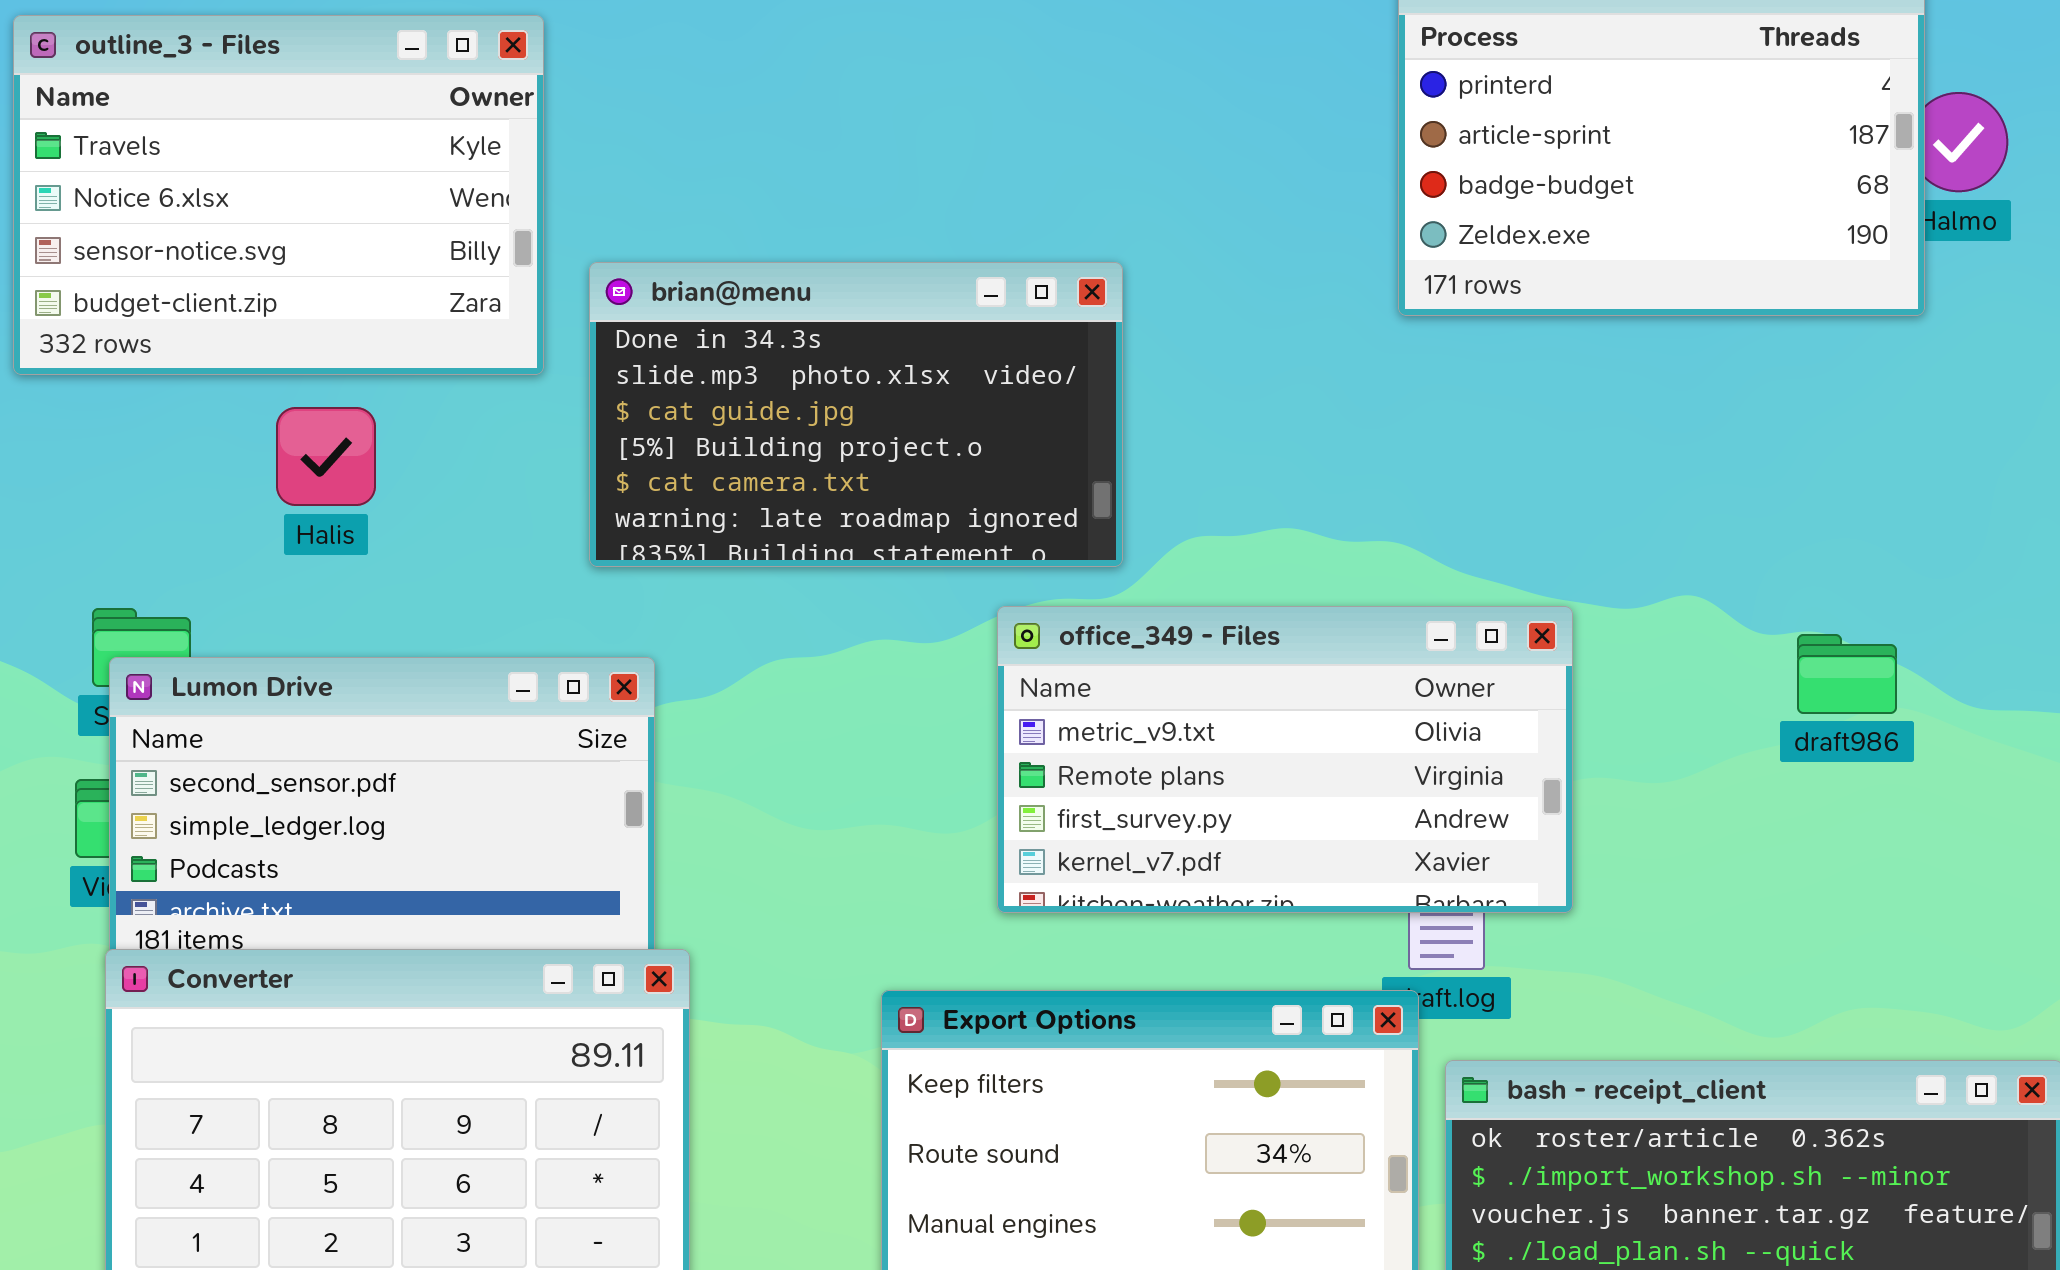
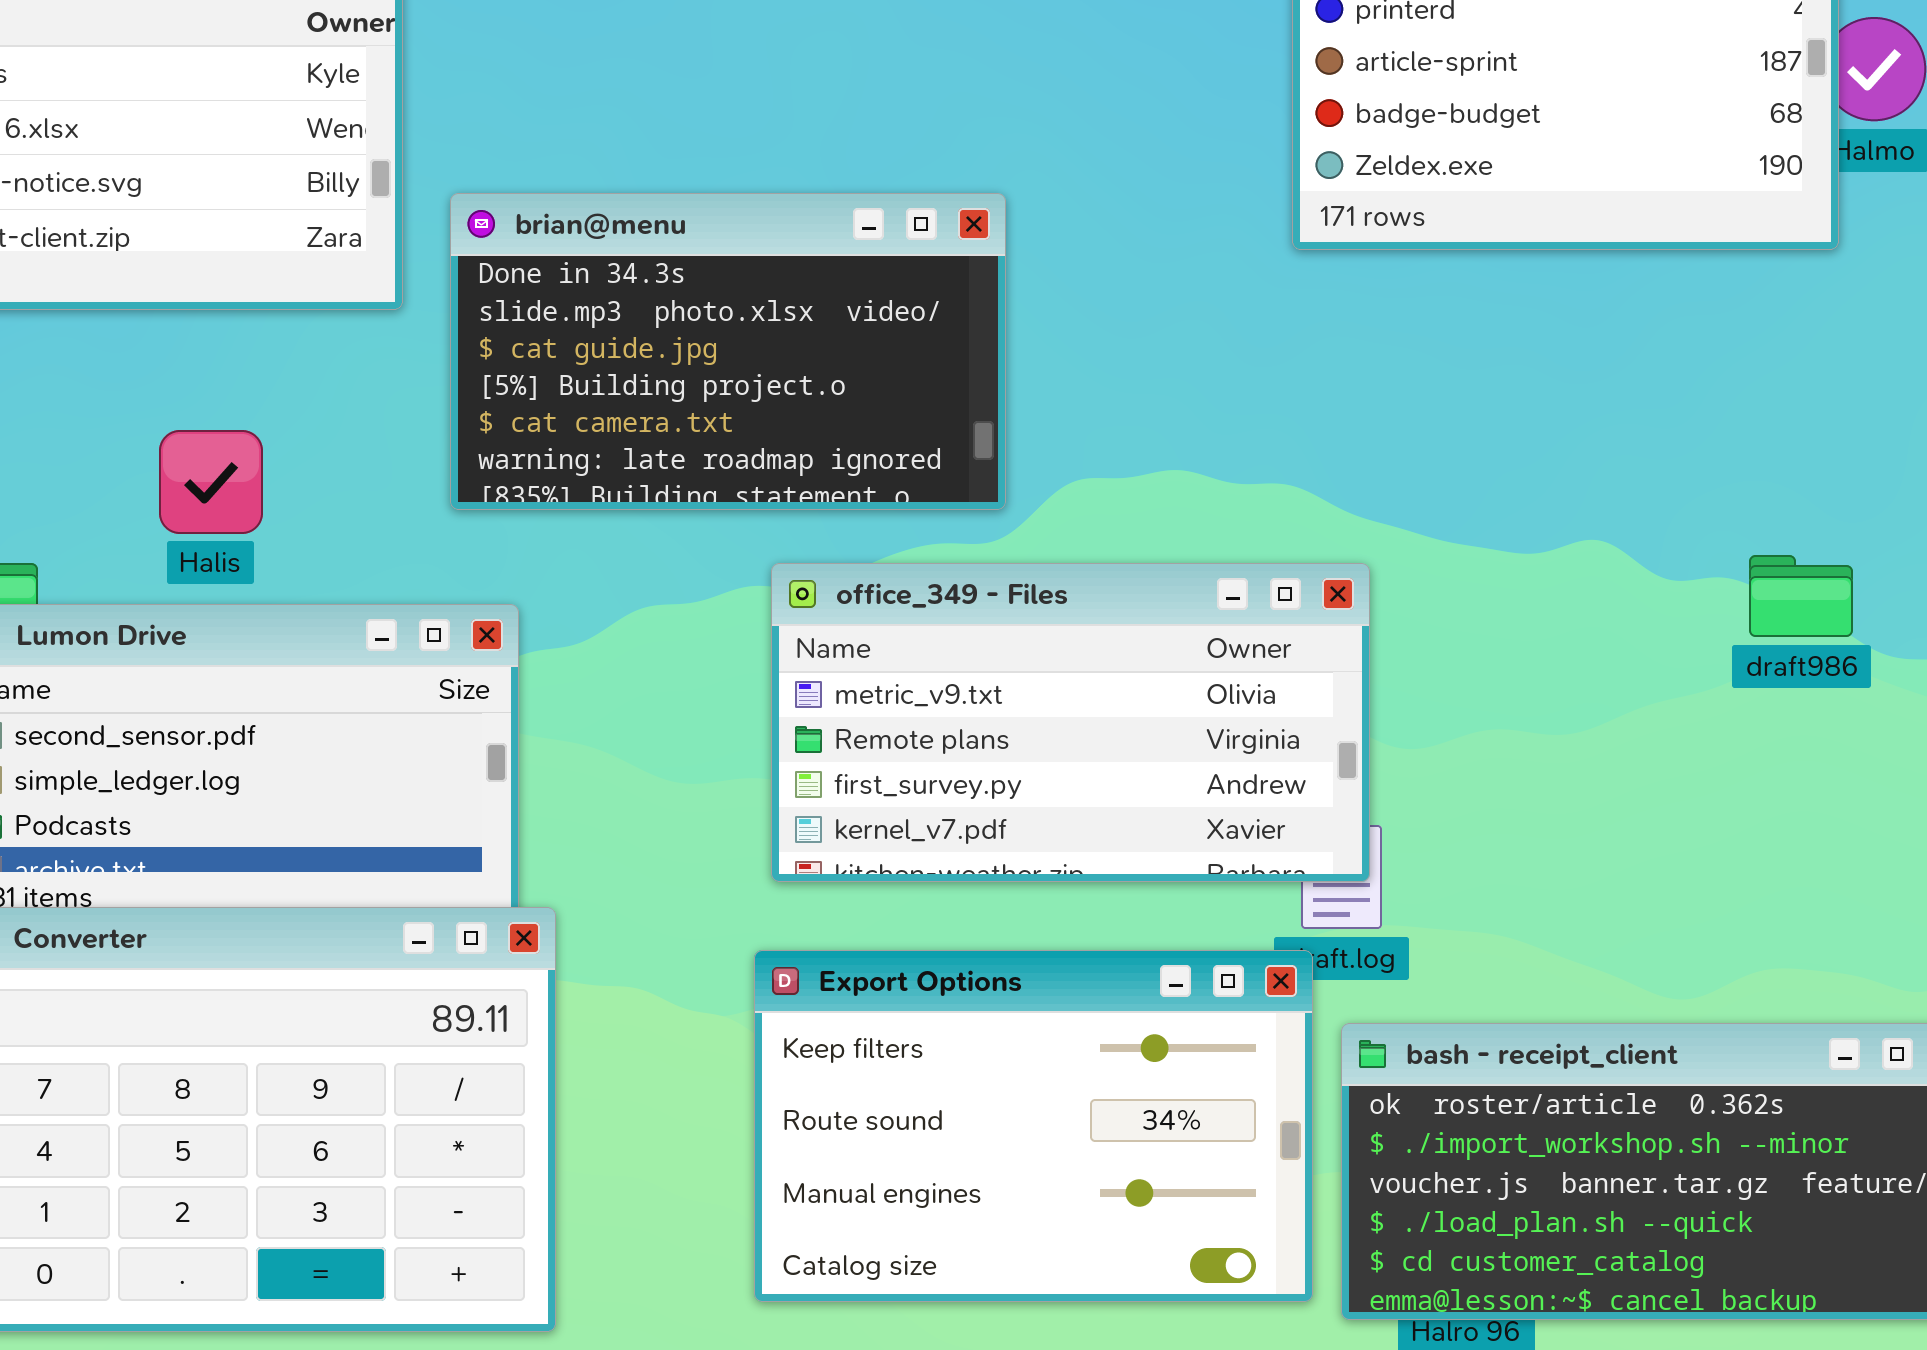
Halis: [276,407,376,506] -> [159,430,263,534], moved
office_349 - Files: [997,606,1573,913] -> [771,563,1370,882], moved
draft986: [1797,634,1897,714] -> [1749,555,1853,637], moved

